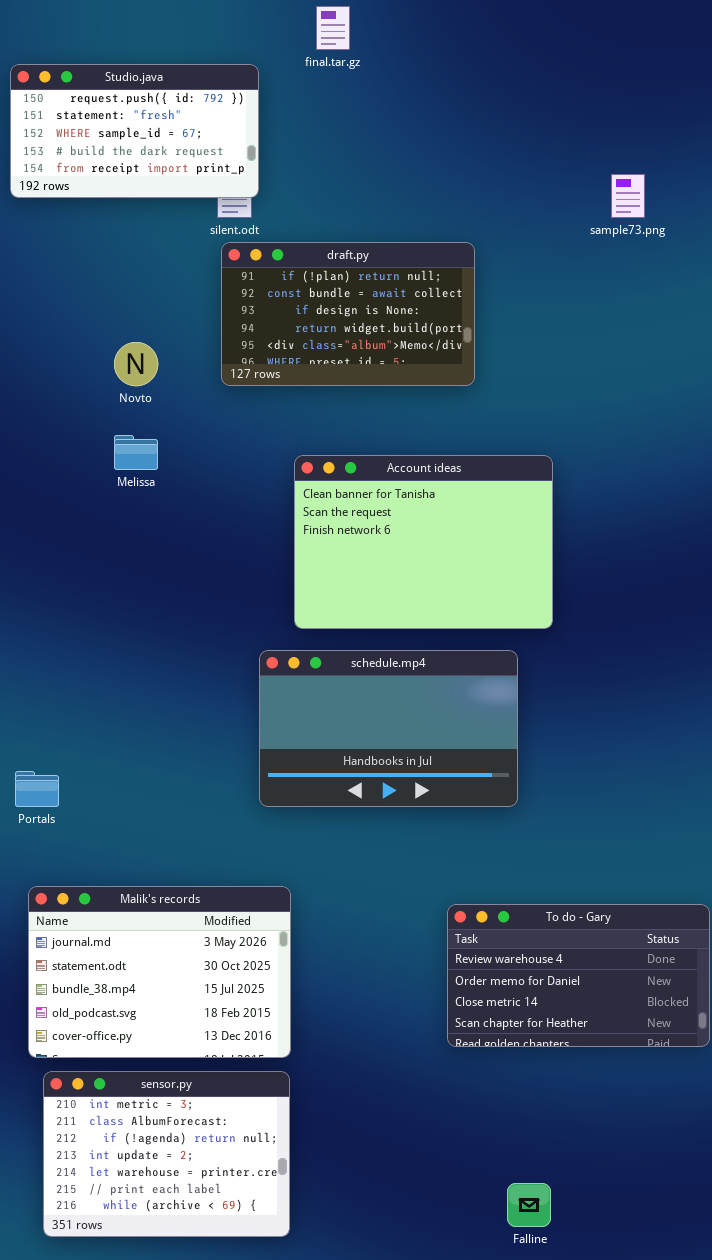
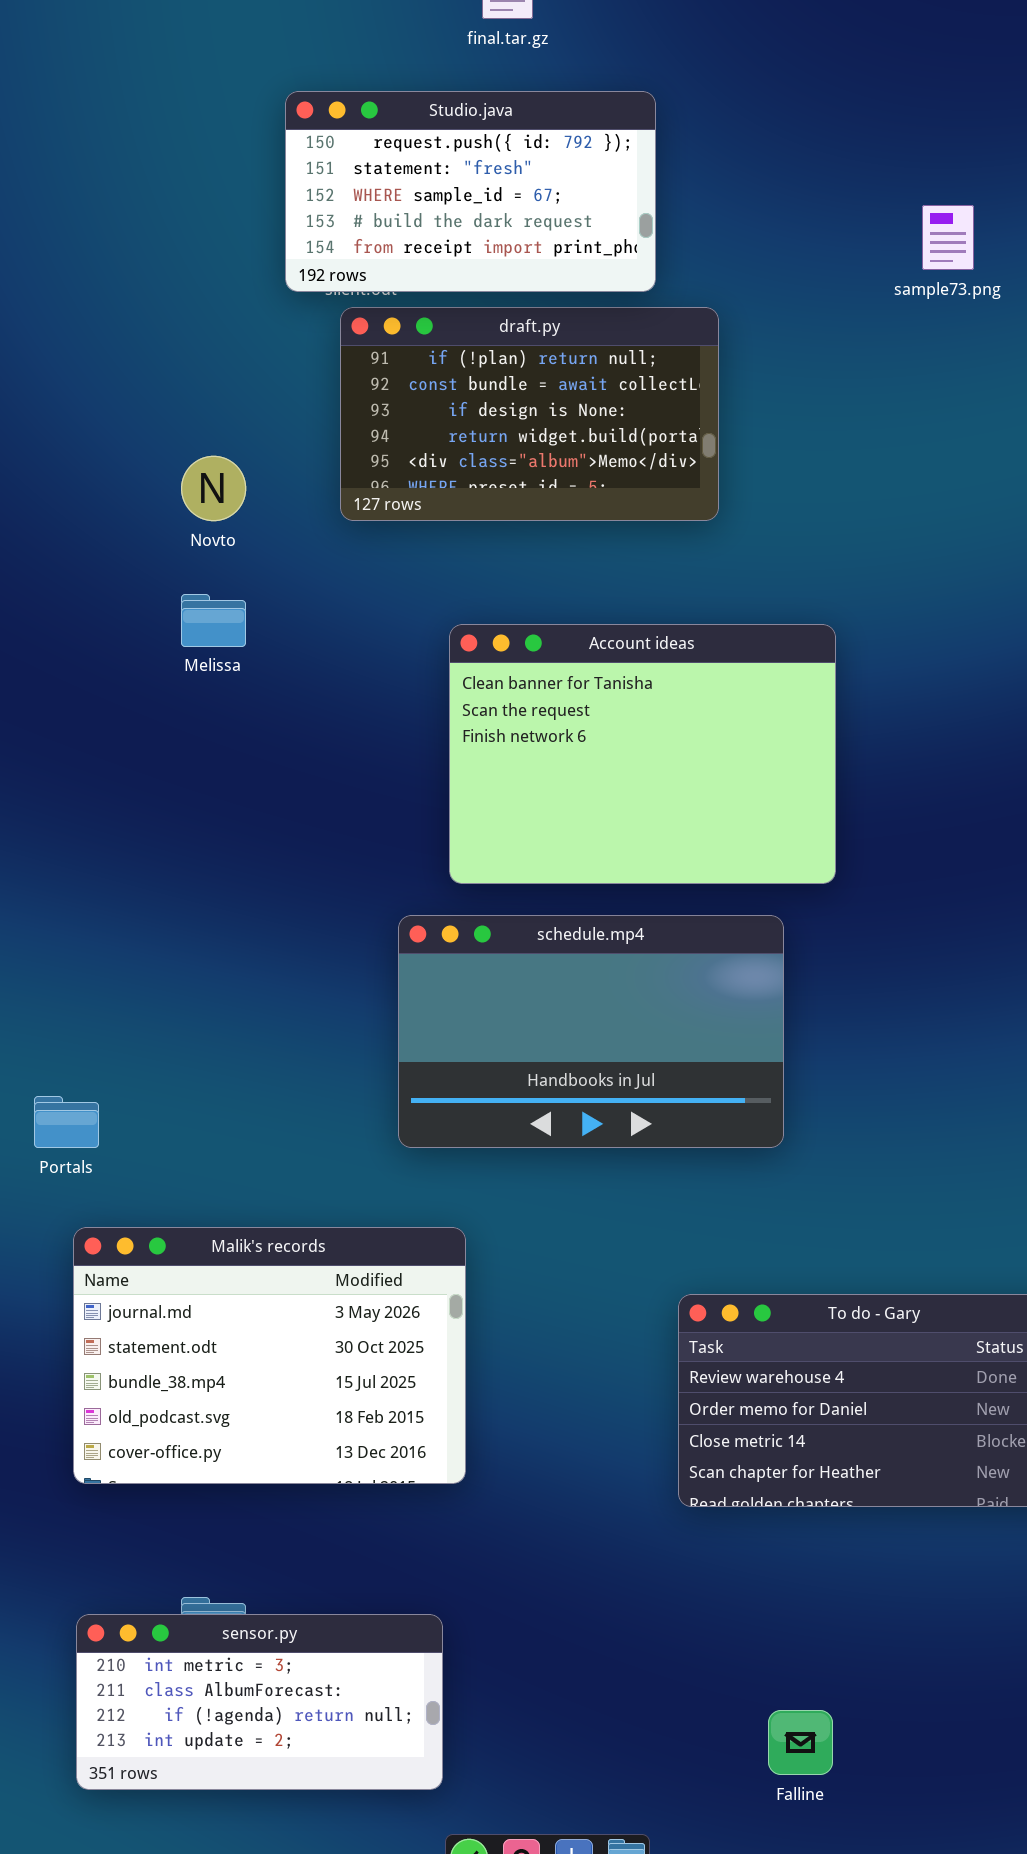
Studio.java: [10,64,259,198] -> [285,91,656,292], moved
Malik's records: [28,886,291,1058] -> [73,1227,466,1484], moved
sensor.py: [43,1071,290,1237] -> [76,1614,443,1790], resized

